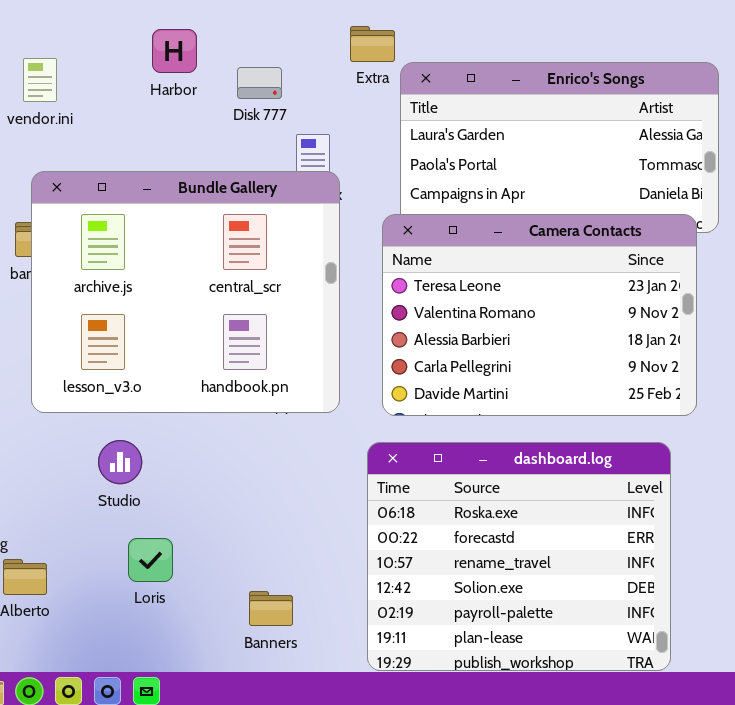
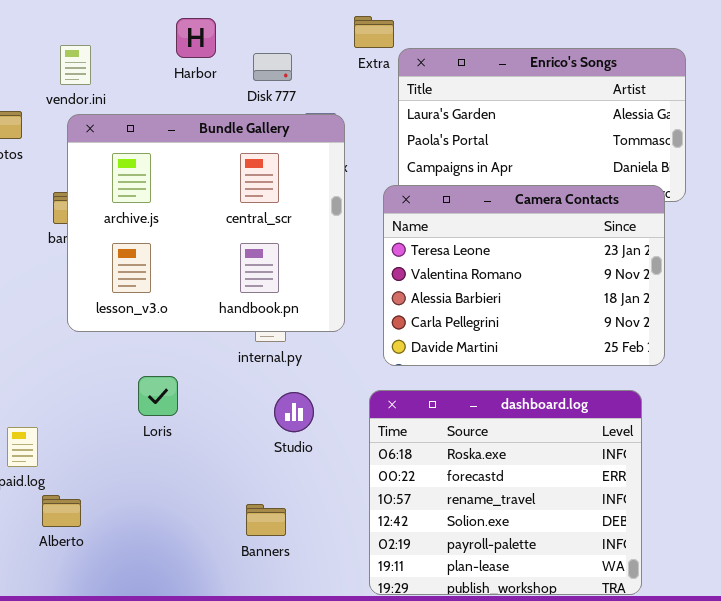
Bundle Gallery: [31,171,340,413] -> [67,114,345,332], moved
Studio: [98,440,142,484] -> [274,392,314,432], moved
Loris: [128,538,173,582] -> [138,376,178,416], moved
Banners: [249,591,293,626] -> [246,504,286,536], moved

